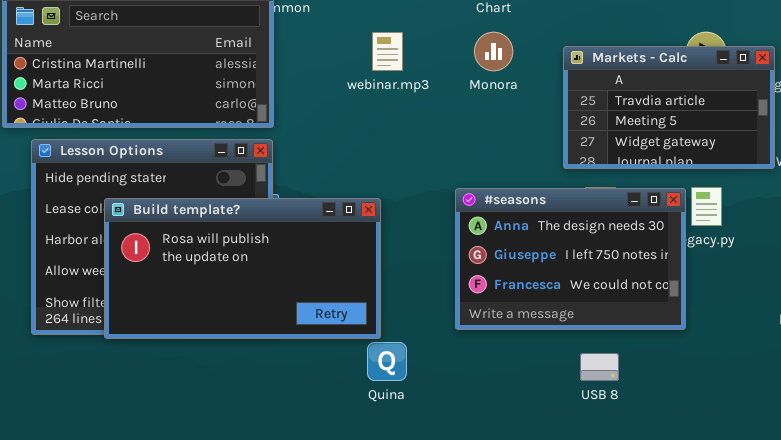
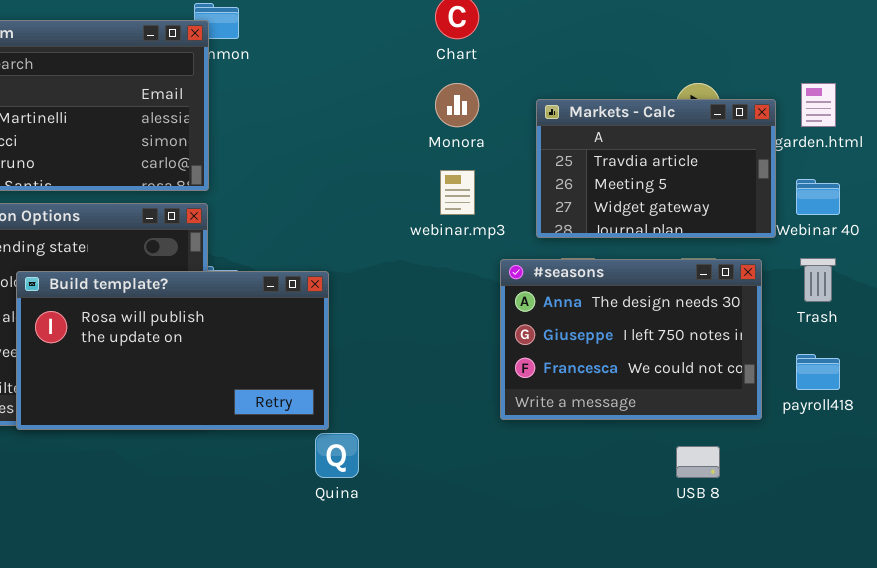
webinar.mp3: [372,32,403,71] -> [440,170,475,215], moved
#seasons: [455,188,686,330] -> [500,259,762,420], moved
USB 8: [580,353,619,381] -> [676,446,720,478], moved

